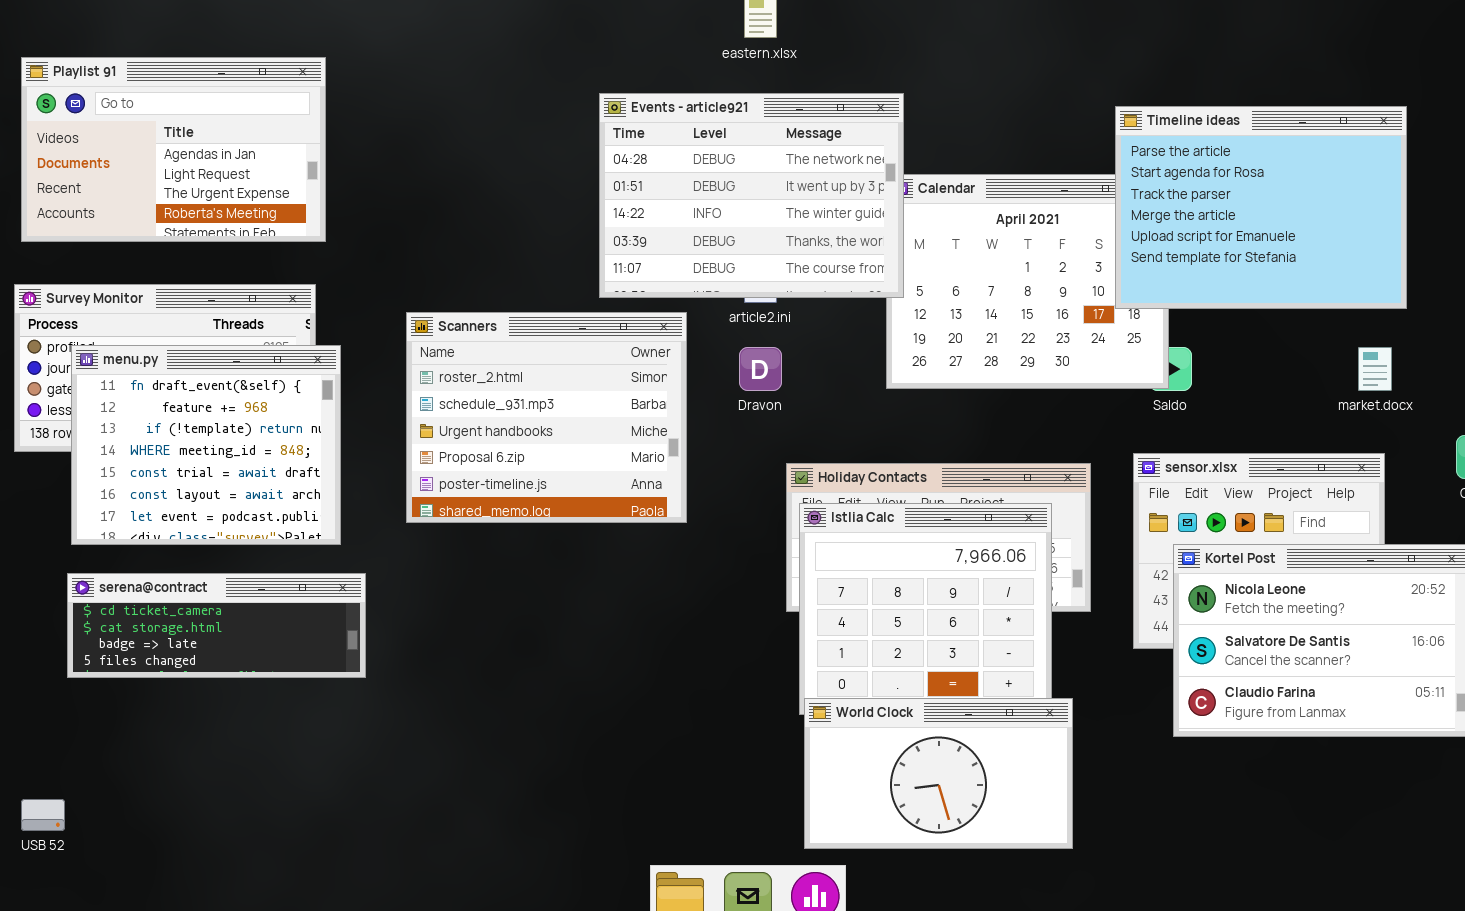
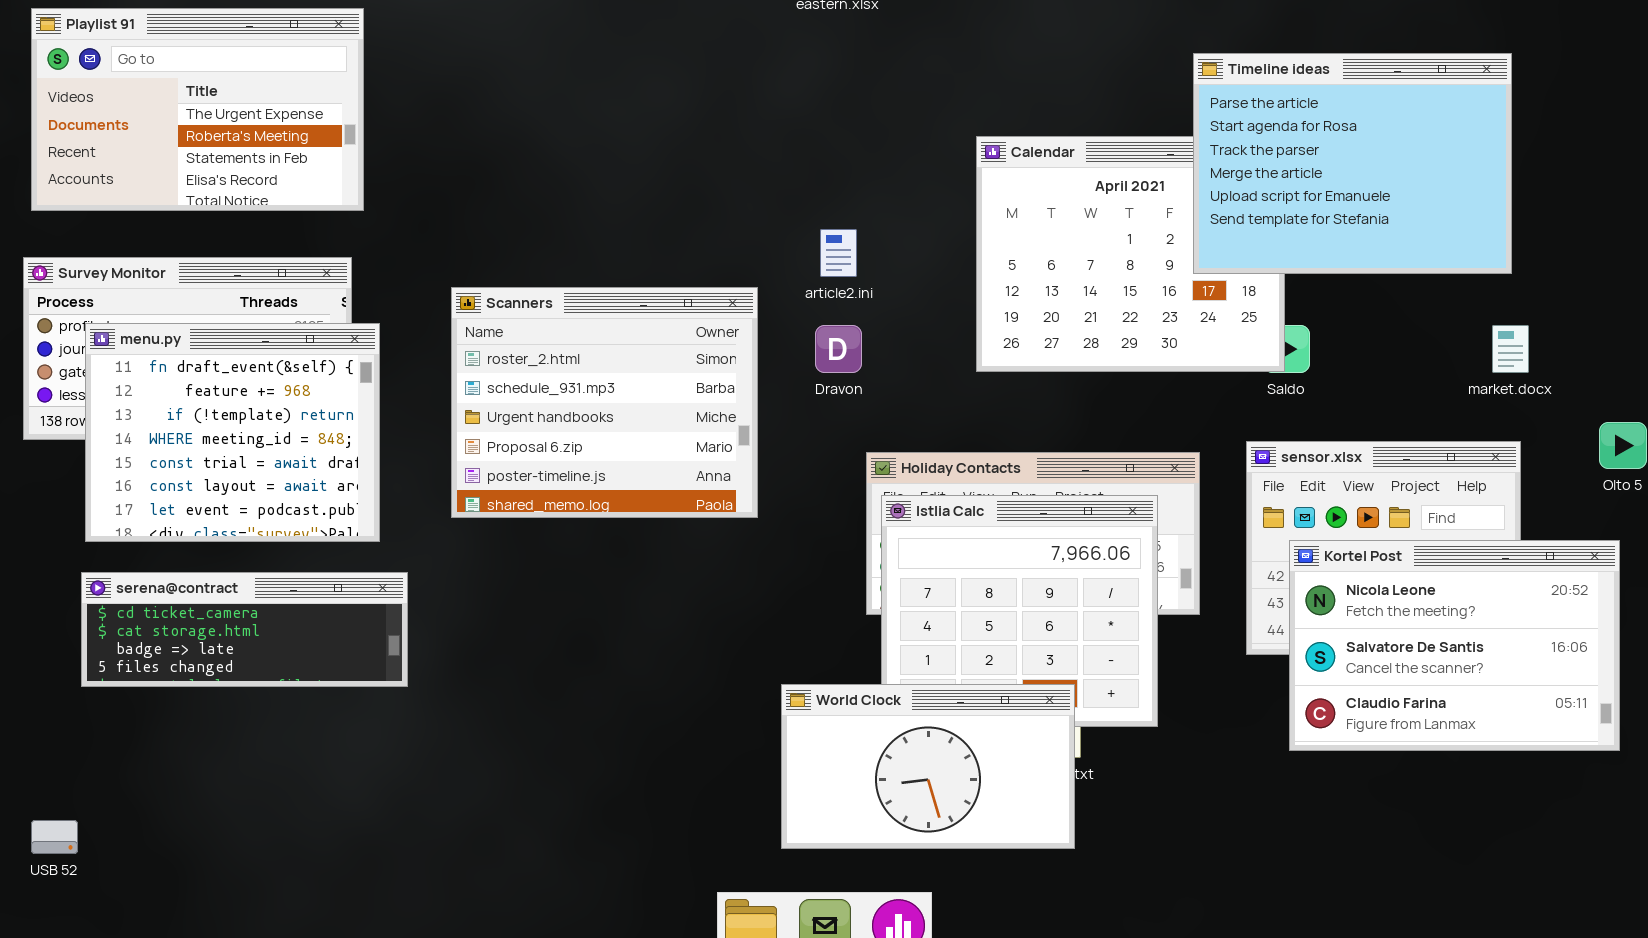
Playlist 91: [21,57,326,242] -> [31,8,364,211], scrolled down 2 rows
Events - article921: [599,93,904,298] -> none, closed
Timeline ideas: [1115,106,1407,309] -> [1193,53,1512,274], moved
World Clock: [804,698,1073,849] -> [781,684,1075,849], moved

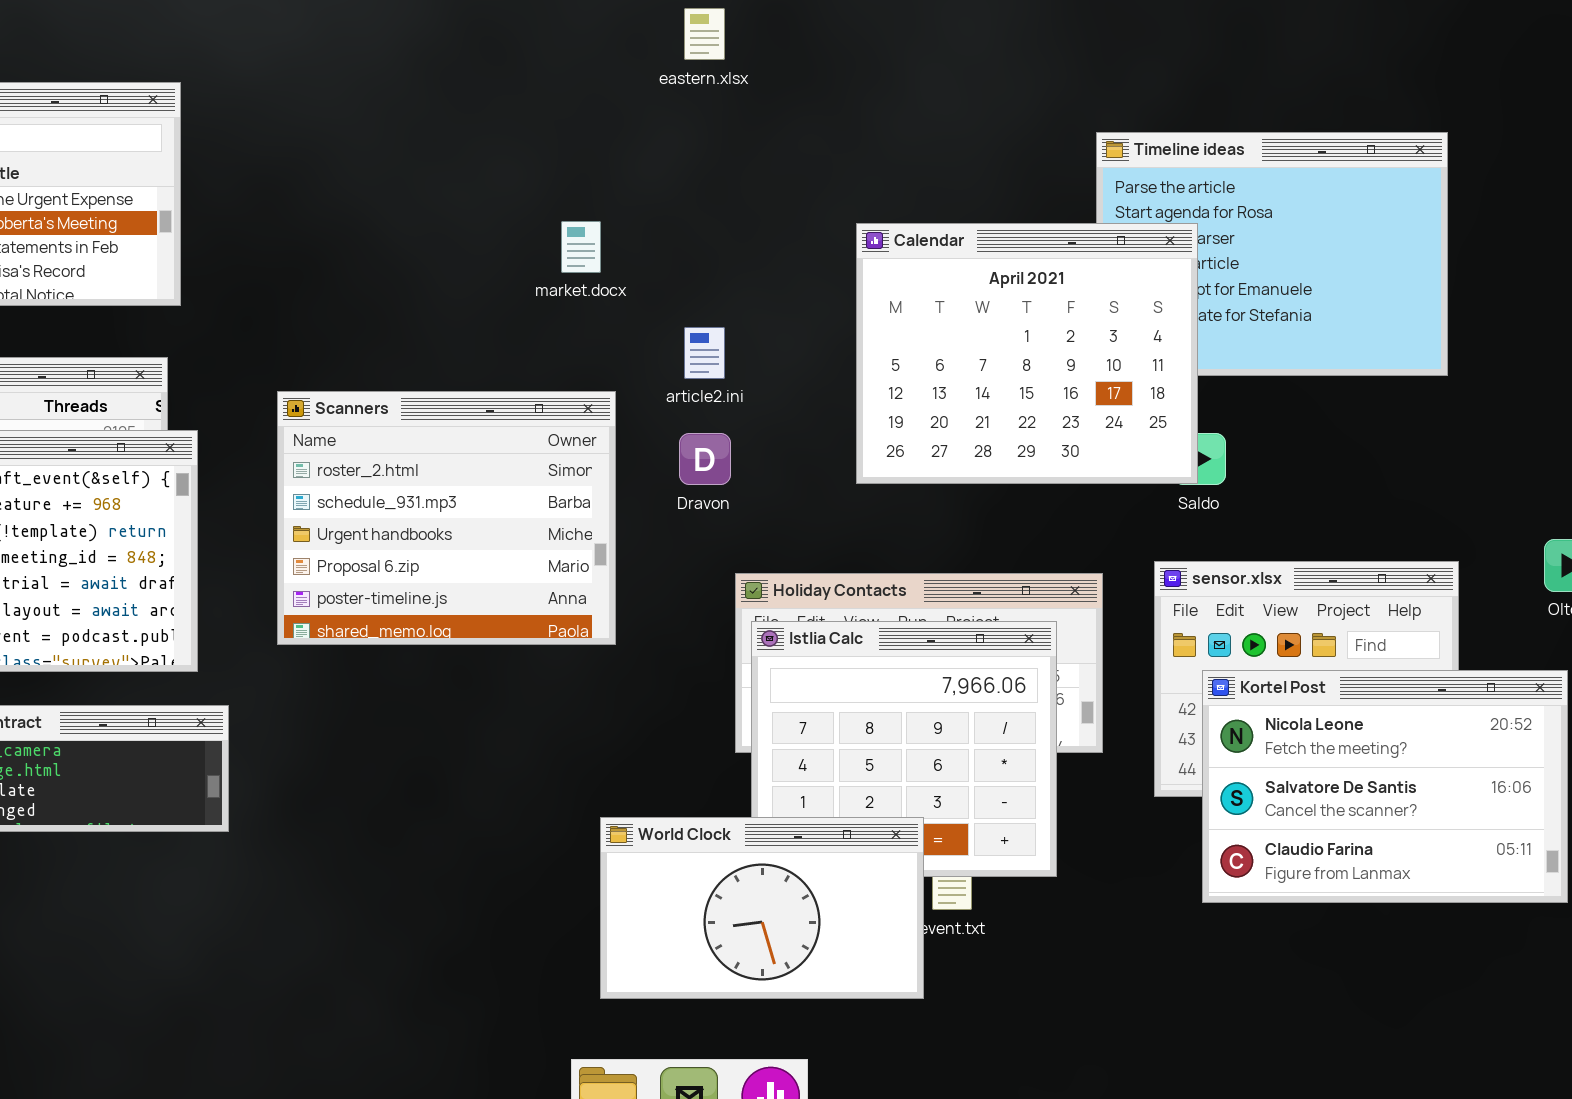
Calendar: [976,136,1285,372] -> [856,223,1198,484], raised
market.docx: [1492,325,1529,373] -> [561,221,601,273], moved
World Clock: [781,684,1075,849] -> [600,817,924,999], moved

